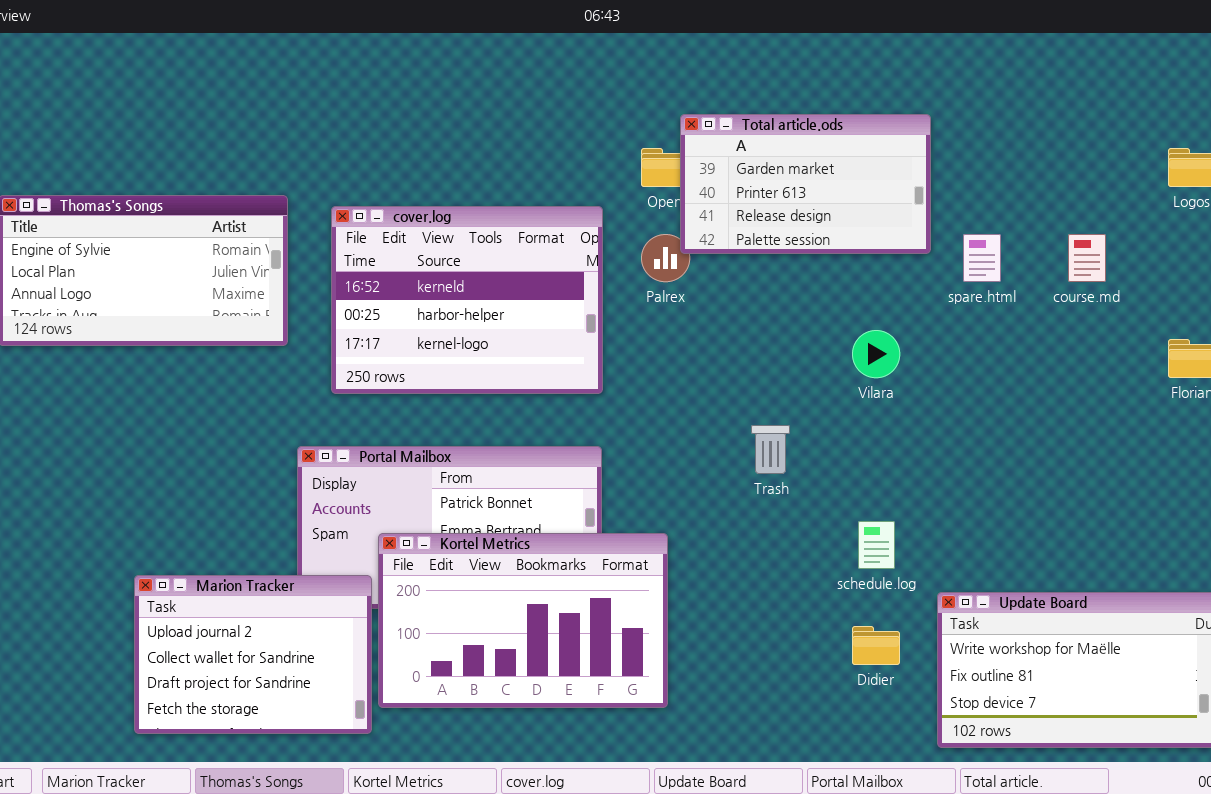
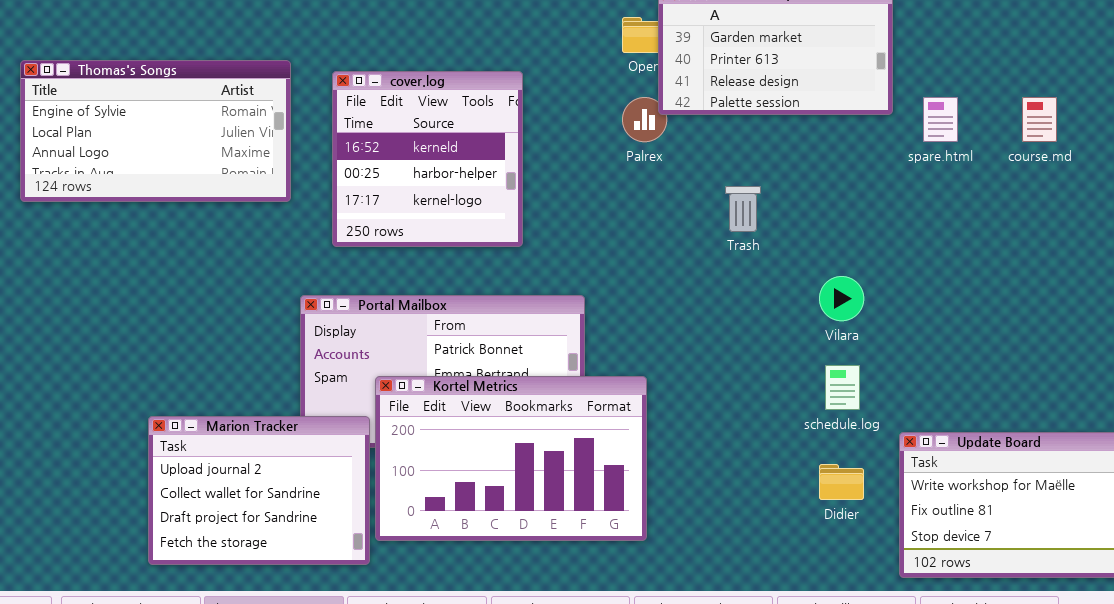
cover.log: [331,206,603,394] -> [332,71,523,247], resized
Vilara: [852,330,900,378] -> [819,276,864,321], moved
Trash: [751,425,790,474] -> [725,186,761,232], moved

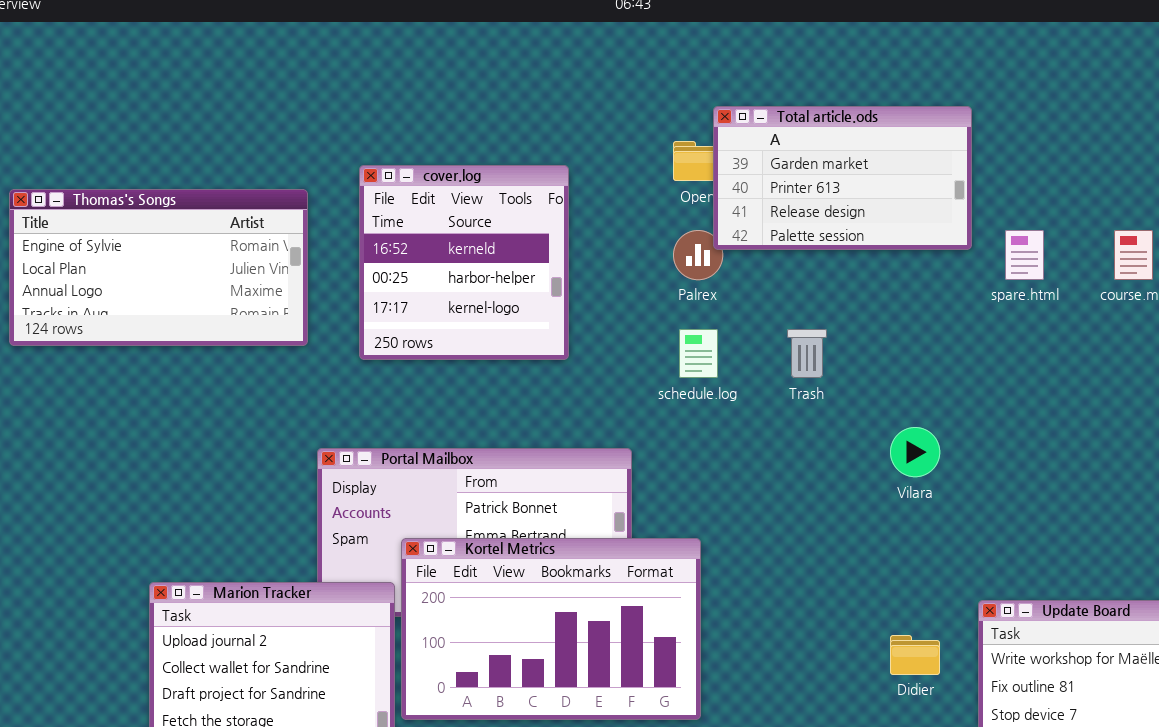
cover.log: [332,71,523,247] -> [359,165,569,360], moved
schedule.log: [825,365,860,410] -> [679,329,718,378], moved

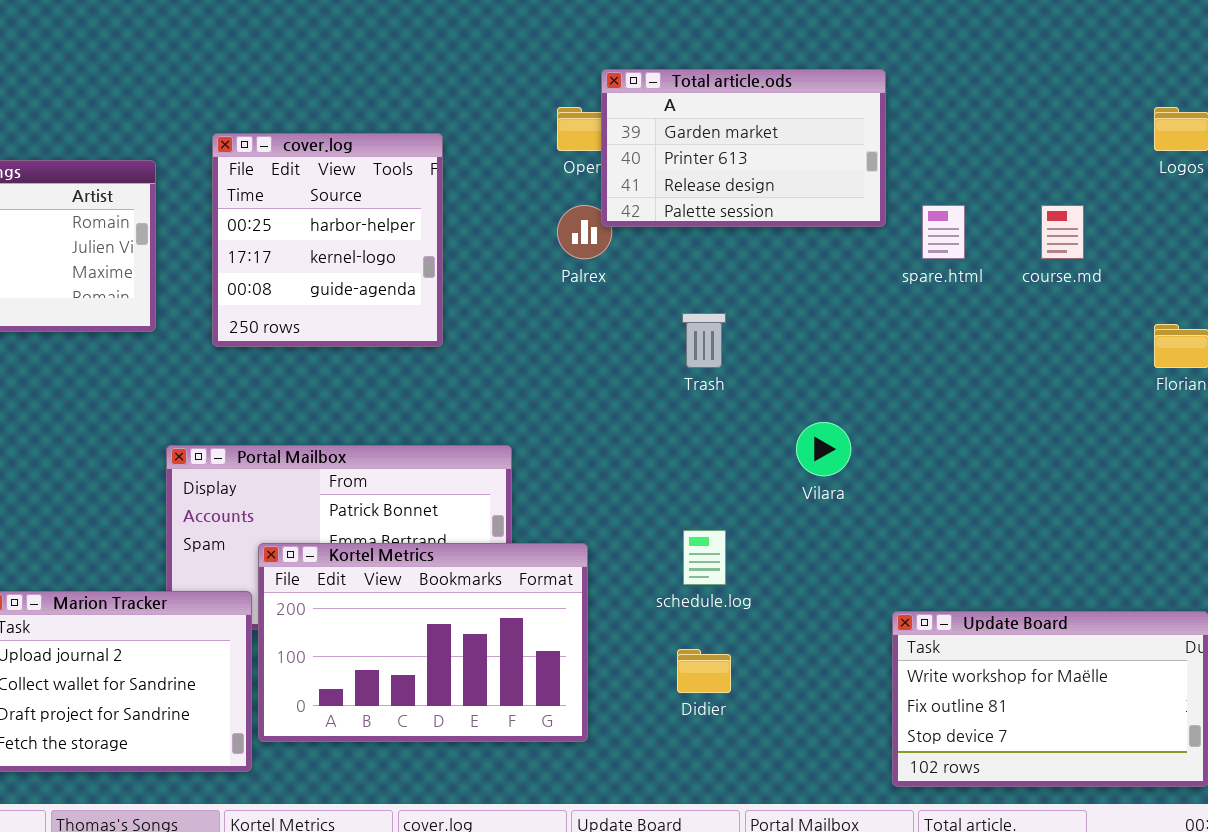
cover.log: [359,165,569,360] -> [212,133,443,347], scrolled down 1 row
schedule.log: [679,329,718,378] -> [683,530,726,585], moved
Didier: [890,635,940,675] -> [677,649,731,693], moved

